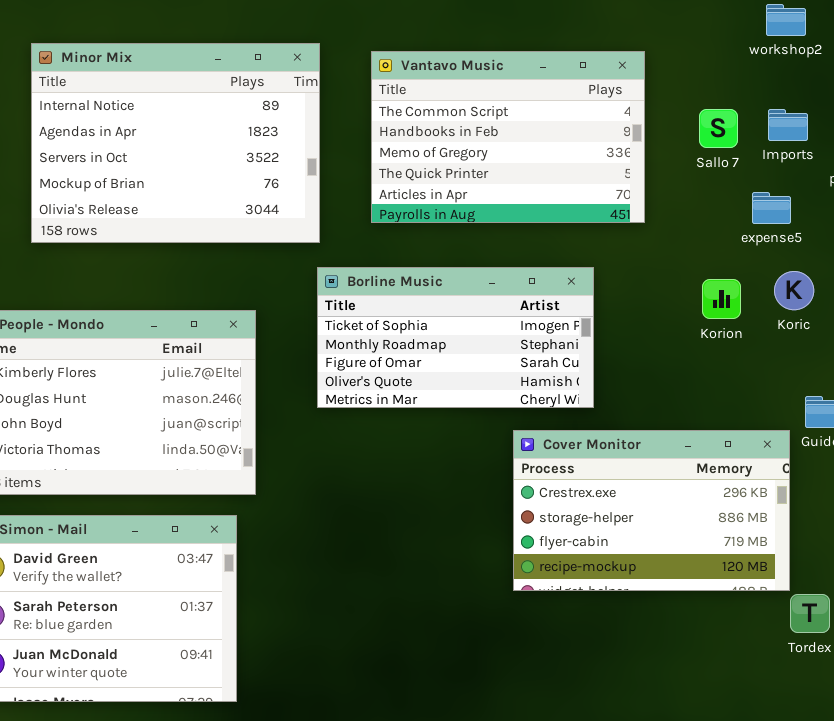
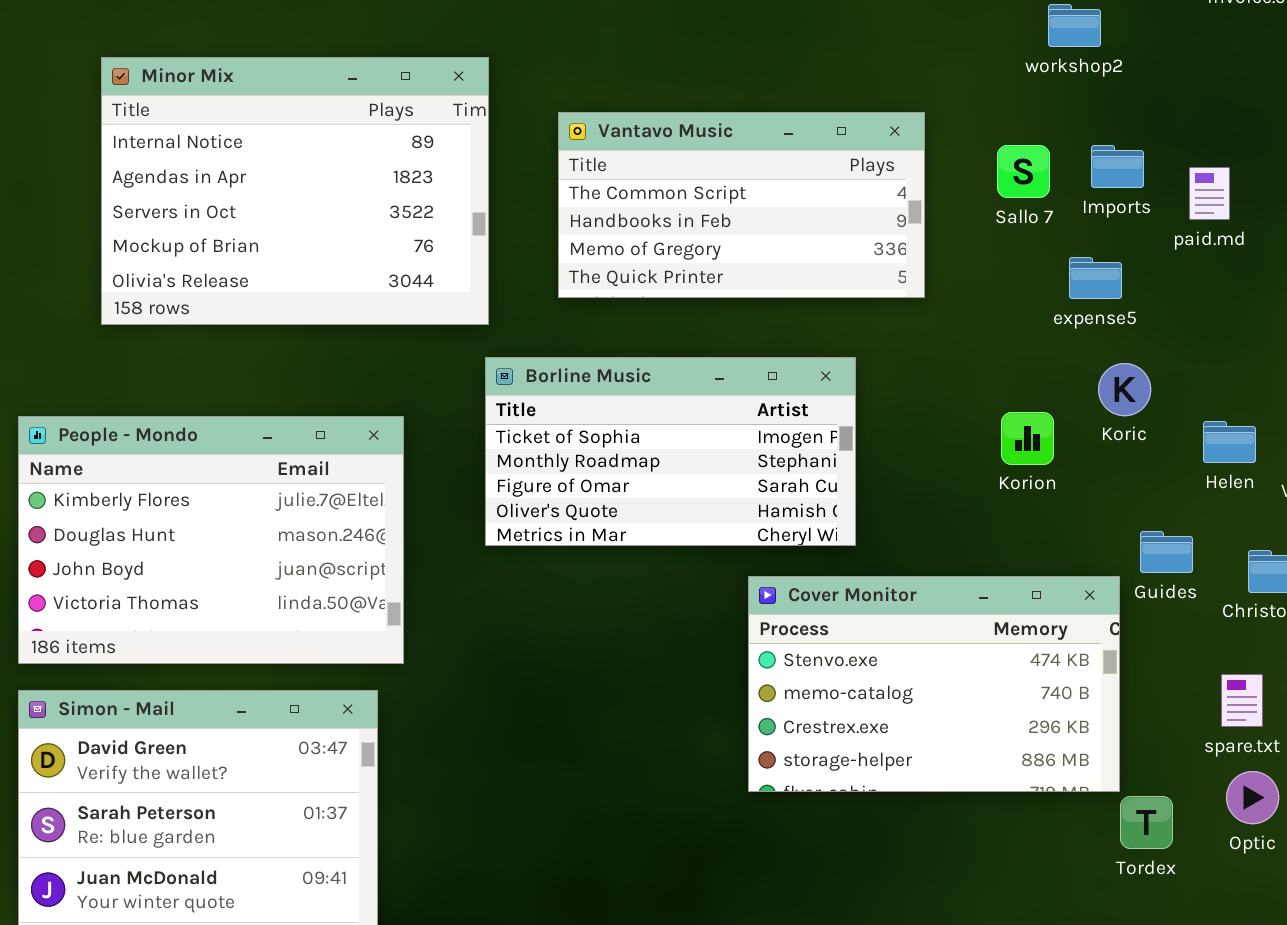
workshop2: [766,4,806,36] -> [1048,4,1101,47], moved
Vantavo Music: [371,51,645,223] -> [558,112,925,298], resized
Korion: [702,279,741,319] -> [1001,412,1054,465], moved
Cover Monitor: [513,430,790,591] -> [748,576,1120,792], scrolled up 2 rows

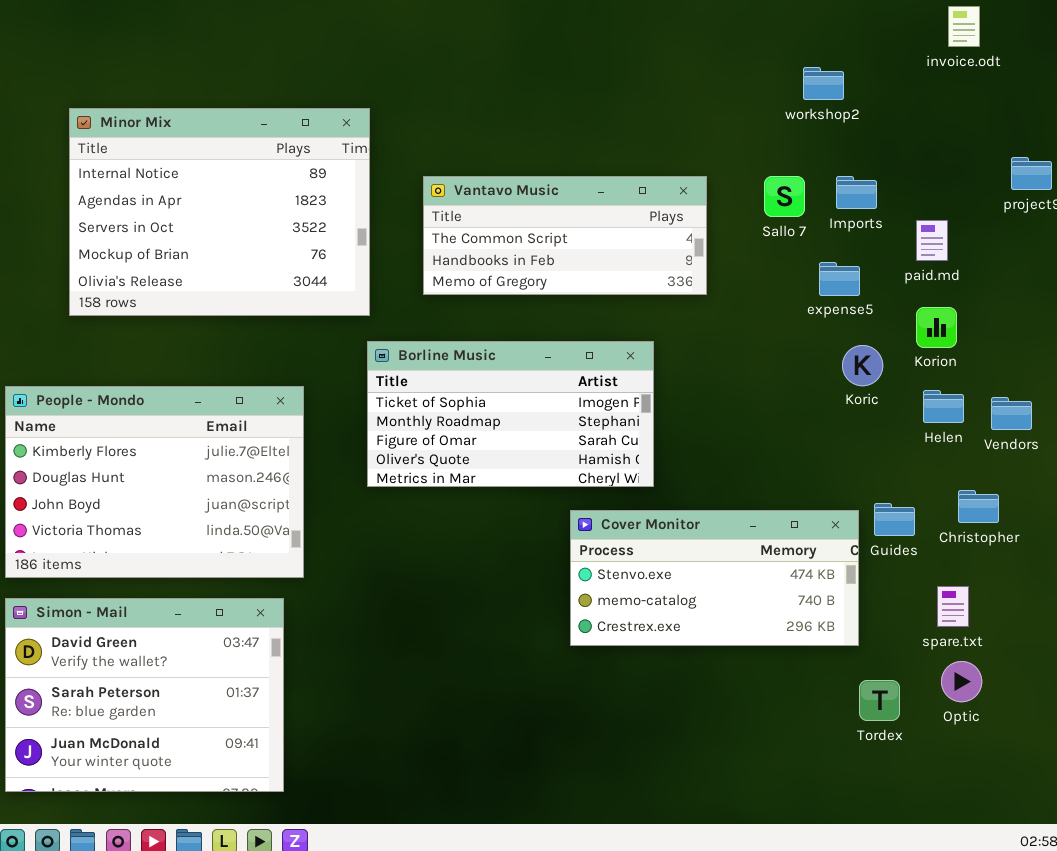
Vantavo Music: [558,112,925,298] -> [423,176,707,295], resized
paid.md: [1189,167,1230,220] -> [916,220,948,261], moved
Korion: [1001,412,1054,465] -> [916,307,957,348], moved
Guides: [1140,531,1193,573] -> [874,503,915,536], moved
Cover Monitor: [748,576,1120,792] -> [570,510,859,646], resized

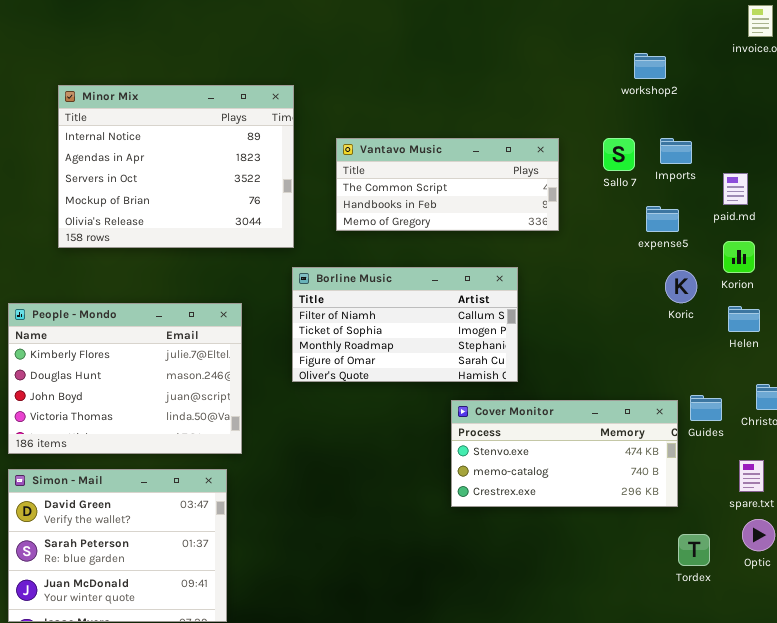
Borline Music: [367,341,654,487] -> [292,267,518,382], scrolled up 1 row

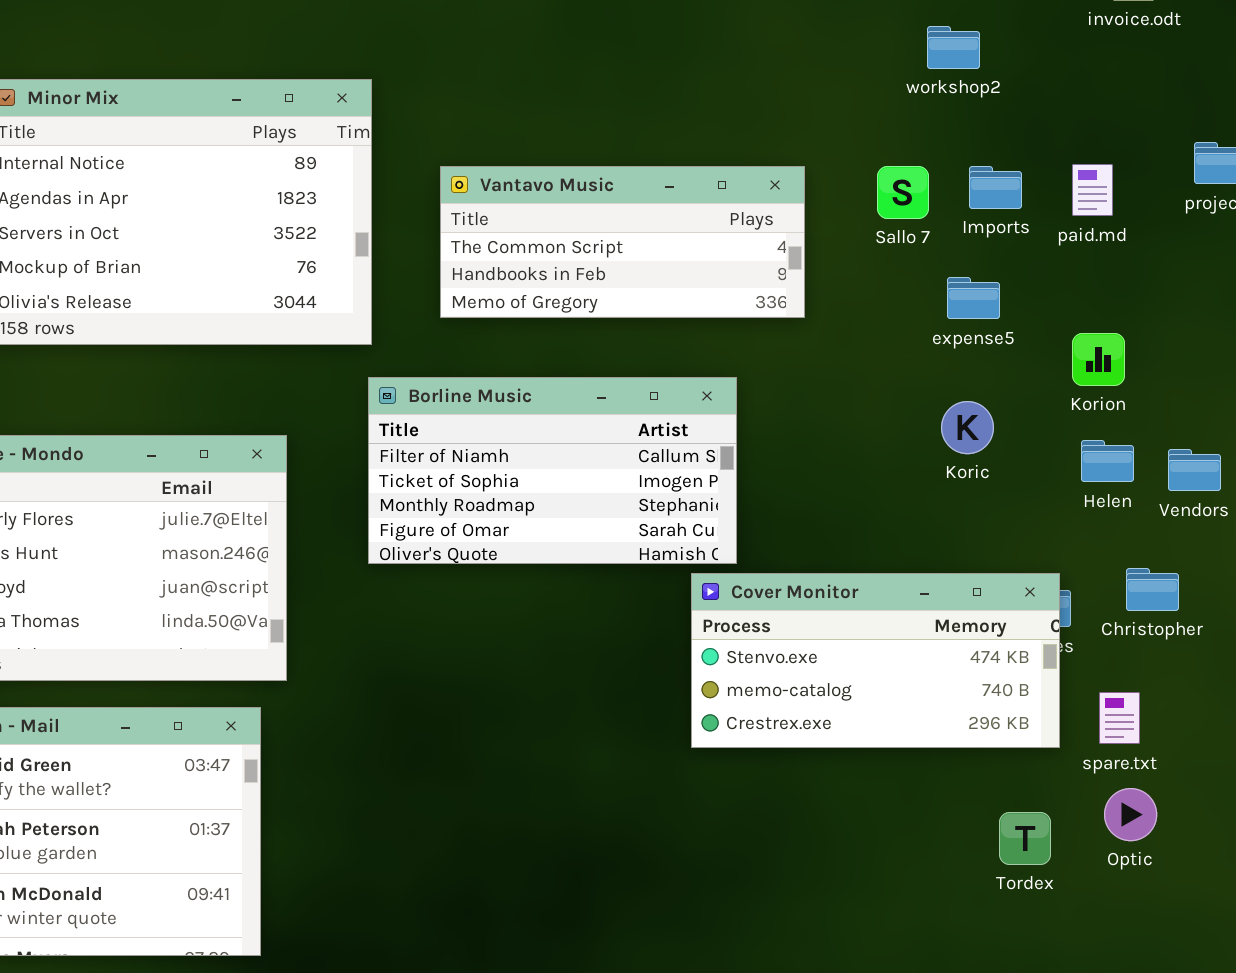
paid.md: [723,173,748,205] -> [1072,164,1113,216], moved
Koric: [665,270,697,303] -> [941,401,994,454], moved
Cover Monitor: [451,400,678,507] -> [691,573,1060,748], moved

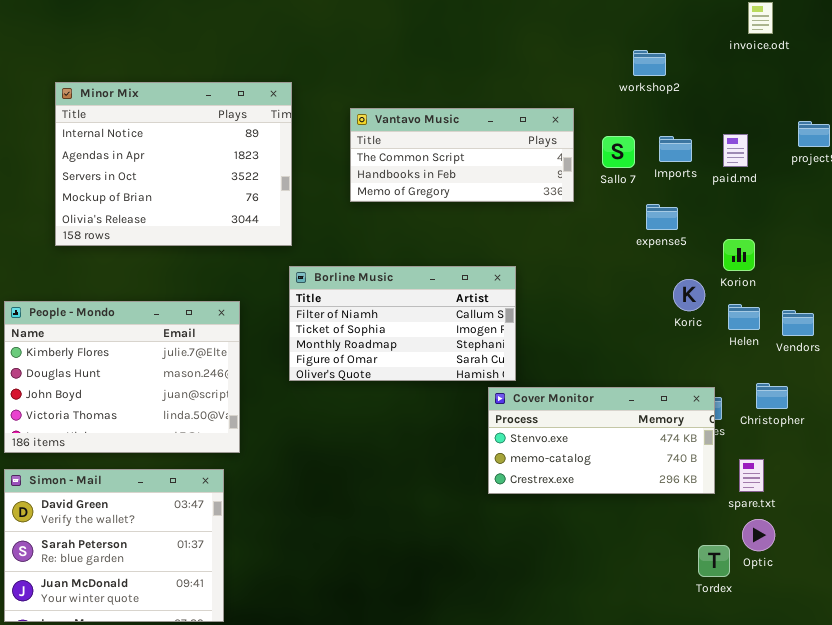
Vantavo Music: [440,166,805,318] -> [350,108,574,202], moved
Koric: [941,401,994,454] -> [673,279,705,311], moved
Tordex: [999,812,1051,865] -> [698,545,730,577], moved

